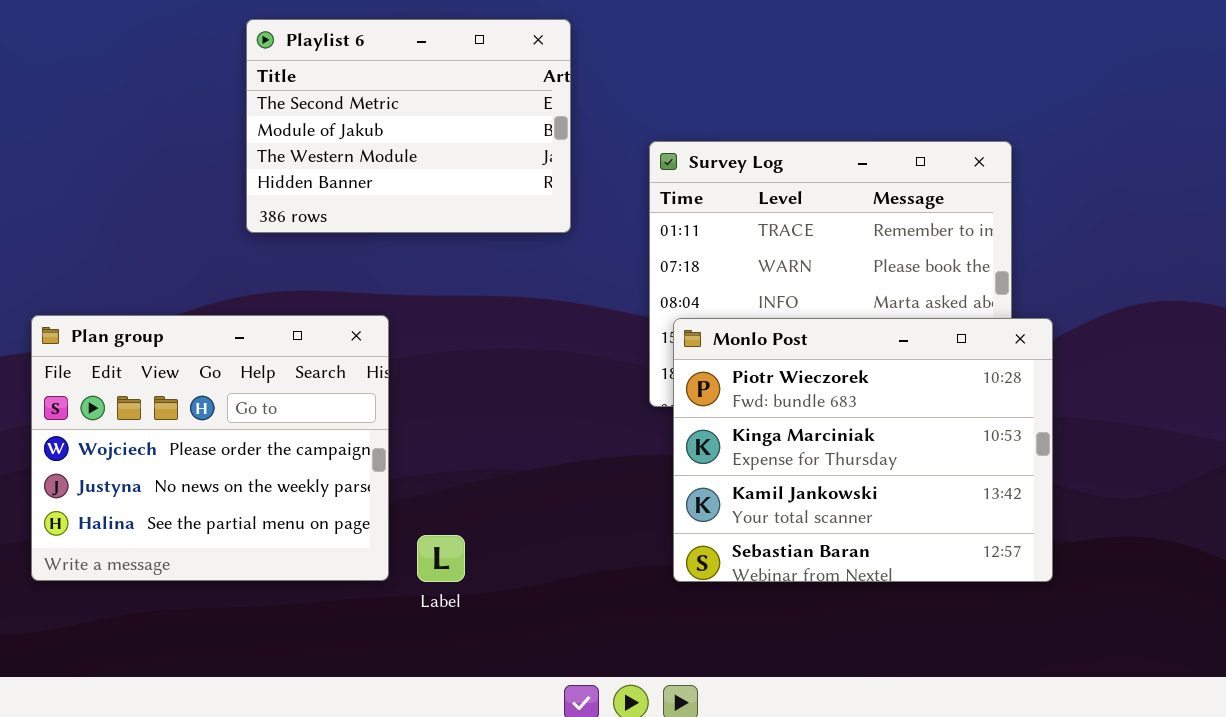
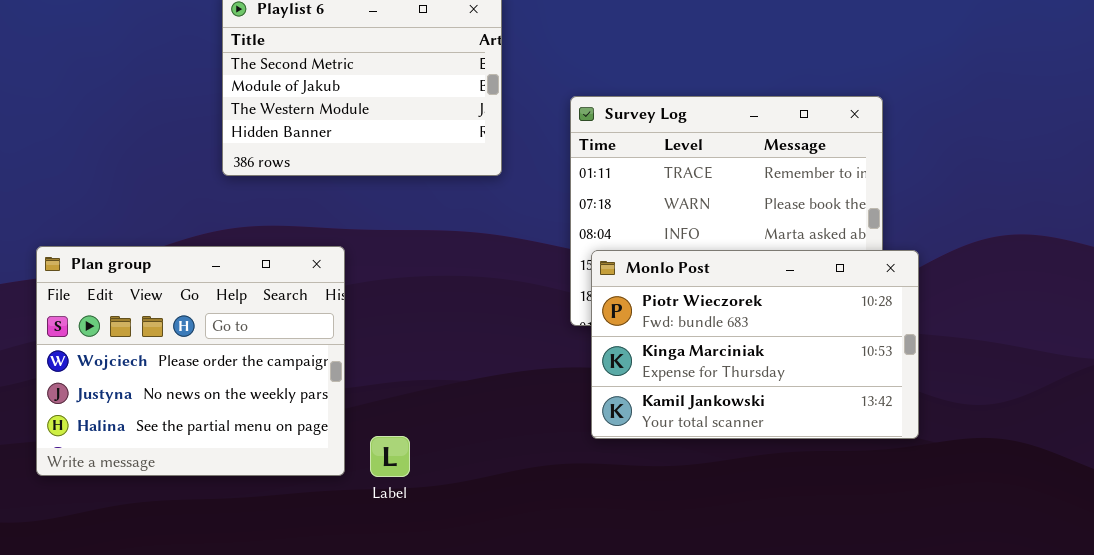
Monlo Post: [673,318,1053,582] -> [591,250,919,439], resized

